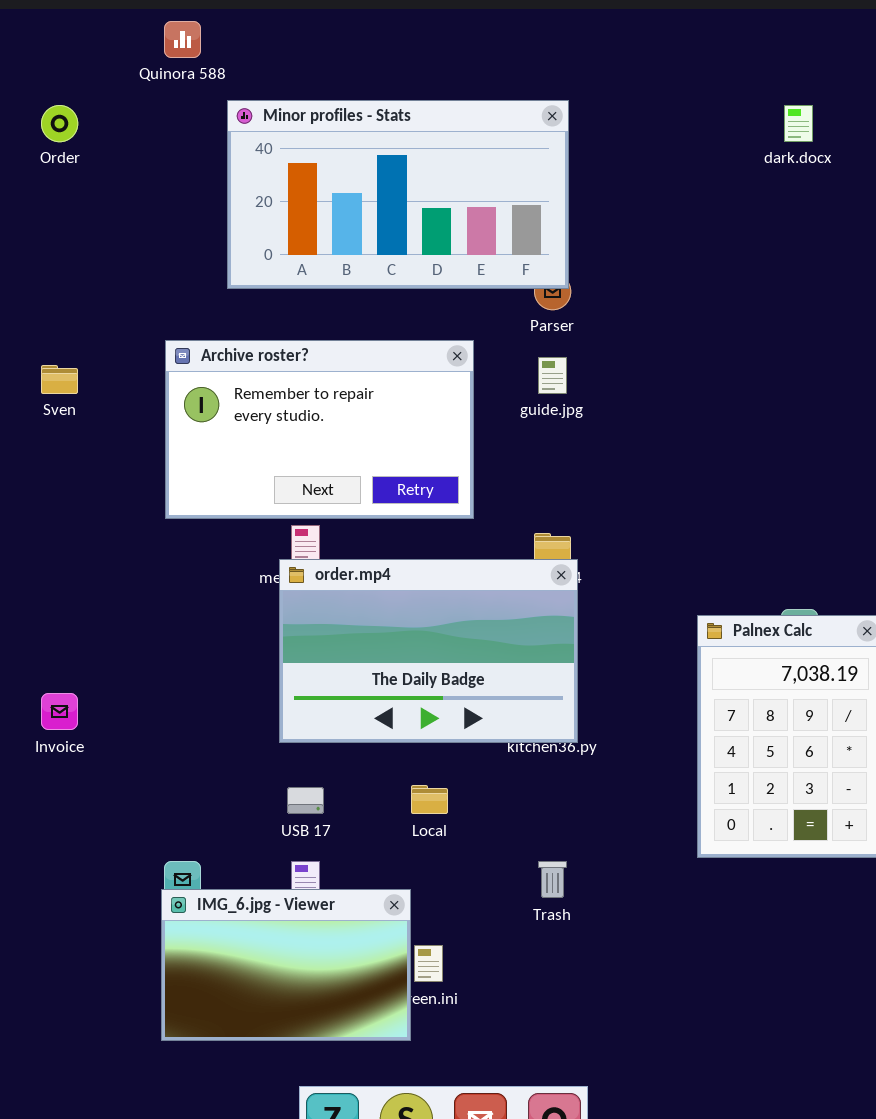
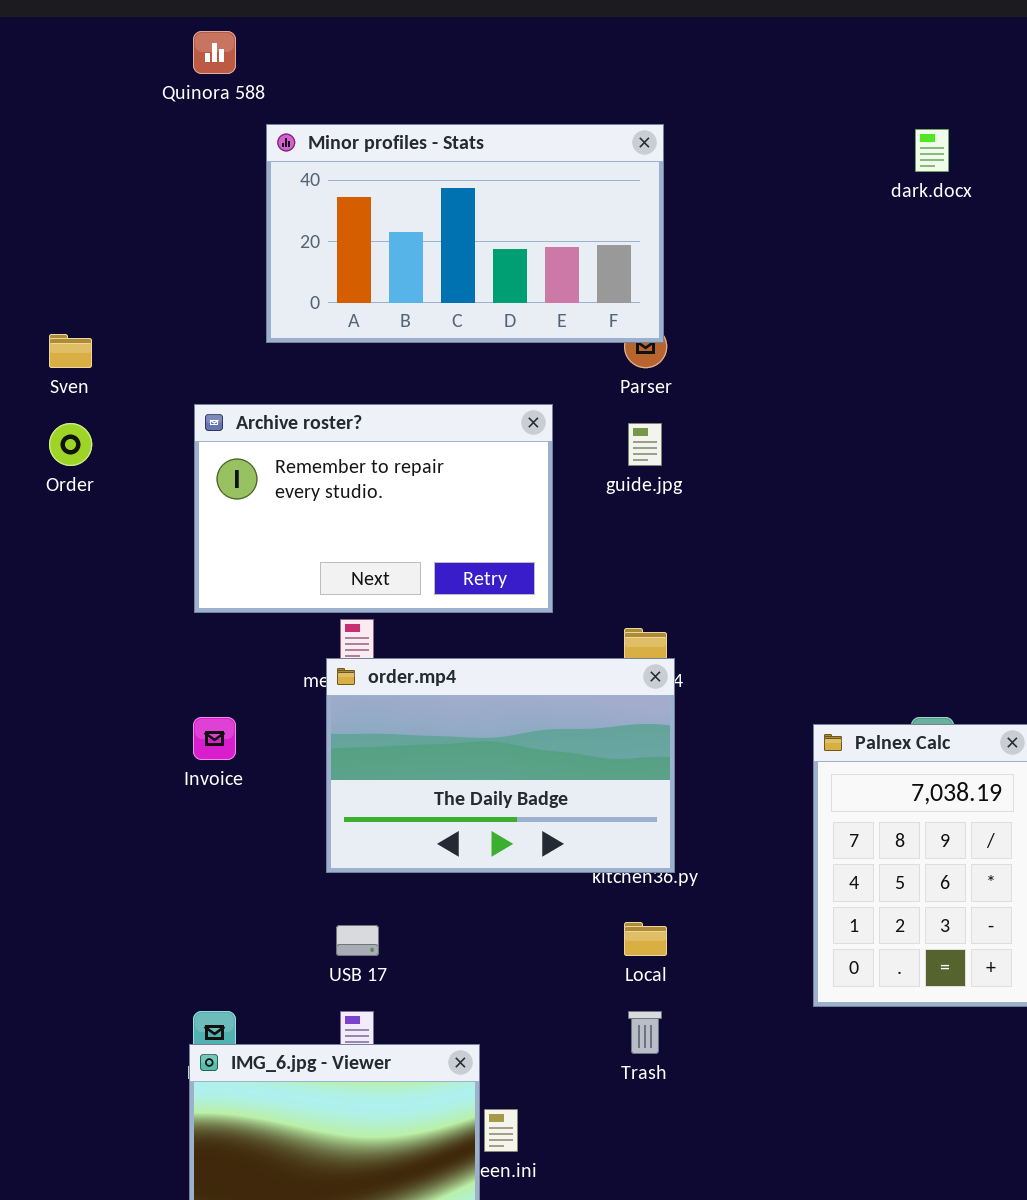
Order: [41,105,78,142] -> [49,423,92,466], moved
Sven: [41,365,78,394] -> [49,334,92,368], moved
Invoice: [41,693,78,730] -> [193,717,236,760], moved
Local: [411,785,448,814] -> [624,922,667,956], moved

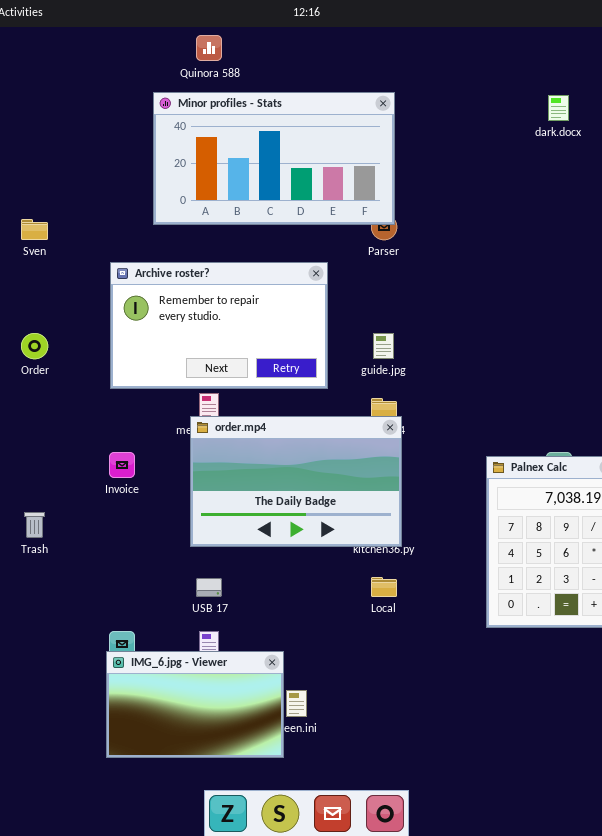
Quinora 588: [193,31,236,74] -> [196,35,222,61], moved
Order: [49,423,92,466] -> [21,333,48,359], moved
guide.jpg: [628,423,662,466] -> [373,333,394,359], moved
Trash: [628,1011,662,1054] -> [24,512,45,538], moved

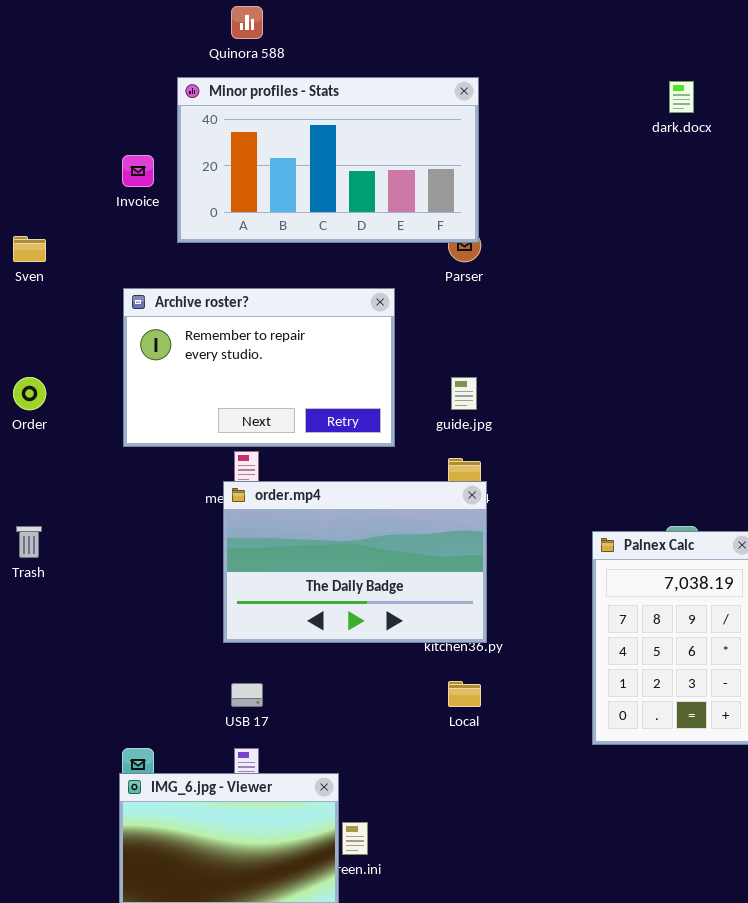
Invoice: [109,452,135,478] -> [122,155,154,187], moved
Trash: [24,512,45,538] -> [16,526,42,558], moved

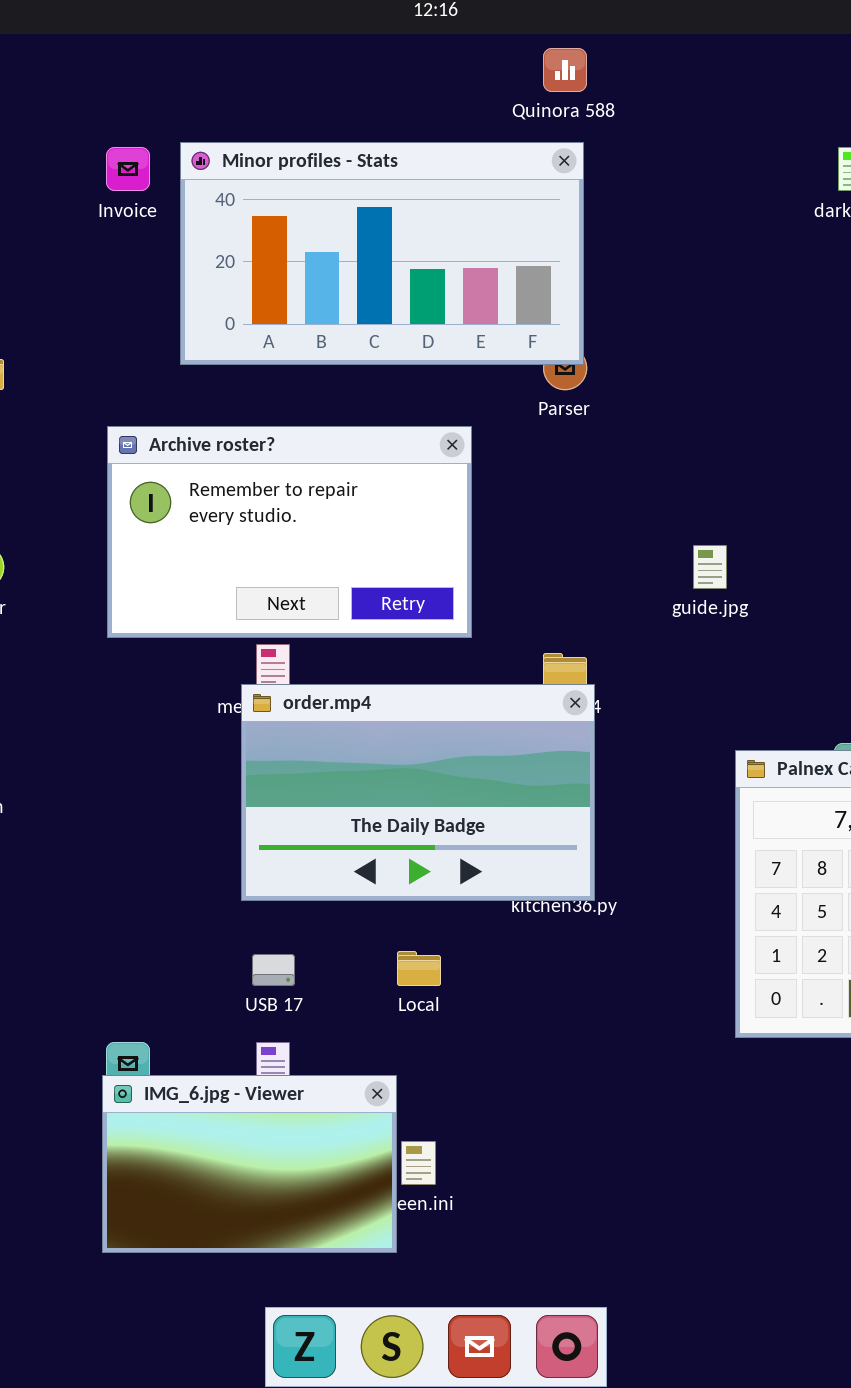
Quinora 588: [231,6,263,39] -> [543,48,587,92], moved
Invoice: [122,155,154,187] -> [106,147,150,191], moved
guide.jpg: [451,377,477,410] -> [693,545,727,589], moved
Local: [448,681,481,707] -> [397,951,441,986], moved

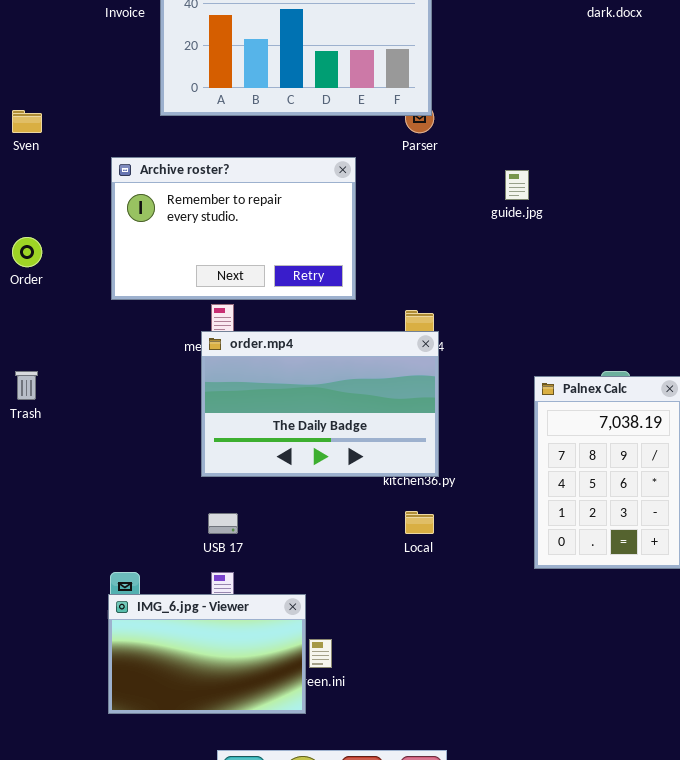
guide.jpg: [693,545,727,589] -> [505,170,529,200], moved
Local: [397,951,441,986] -> [405,511,434,534], moved

